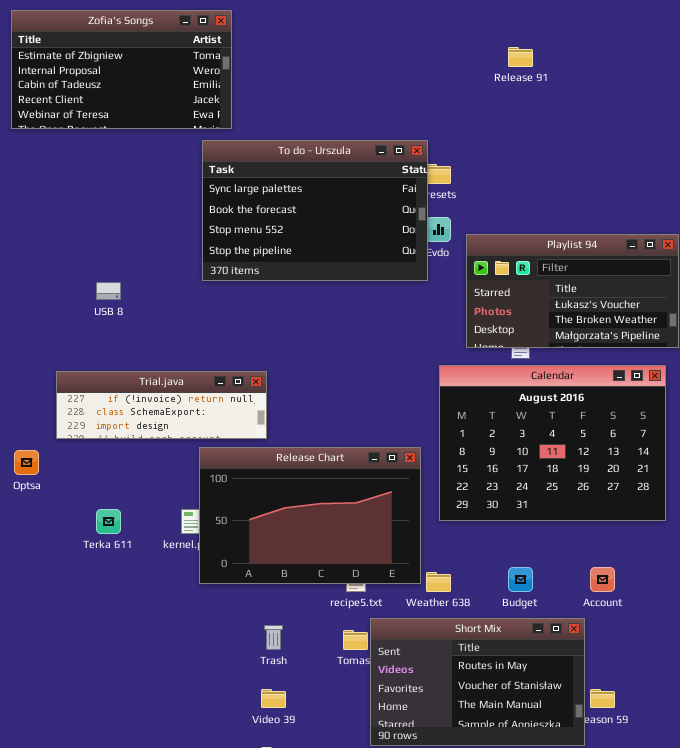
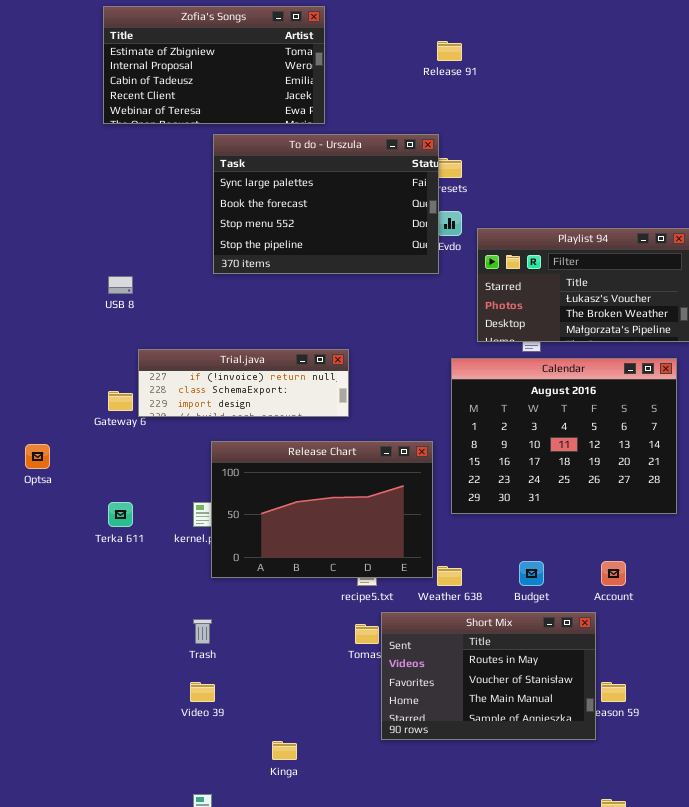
Zofia's Songs: [11,10,232,129] -> [103,6,325,124], moved
Release 91: [508,47,533,67] -> [437,41,462,61], moved
Trial.java: [56,371,267,439] -> [138,349,349,417], moved
Trash: [264,625,283,650] -> [193,619,212,644], moved
Video 39: [261,689,286,708] -> [190,682,215,702], moved

